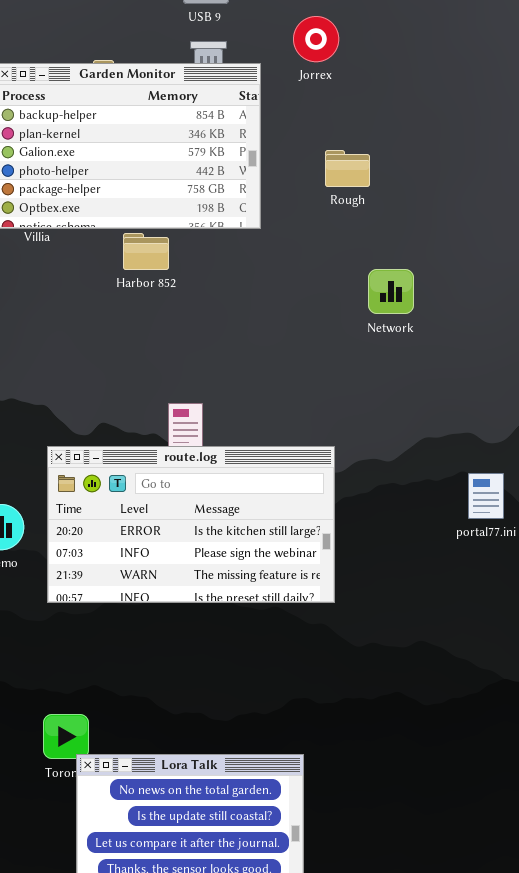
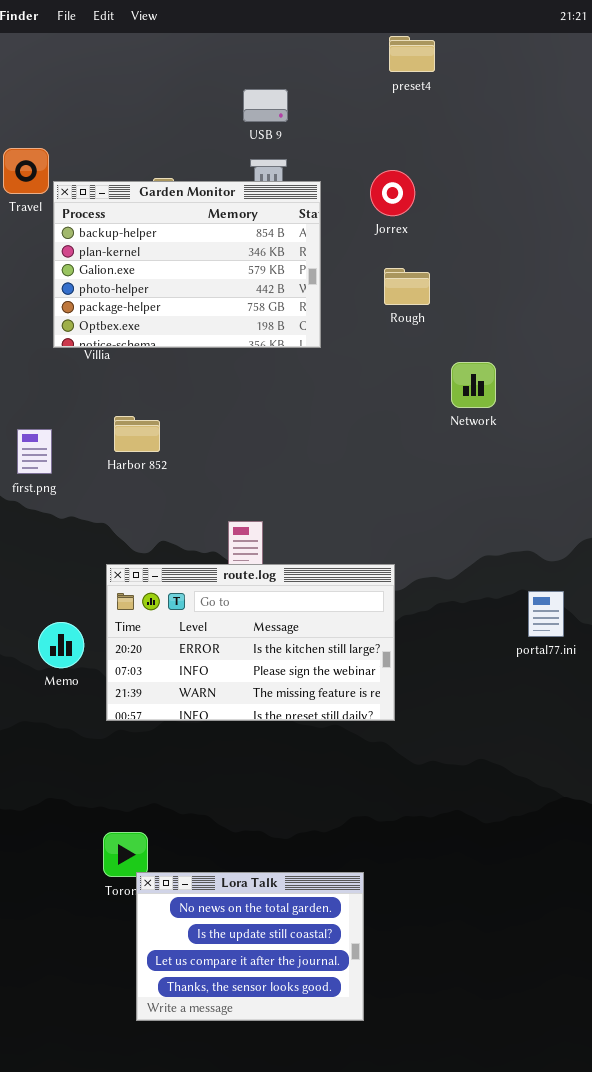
Jorrex: [293,16,339,62] -> [370,170,415,216], moved
Harbor 852: [123,233,169,270] -> [114,416,160,452], moved
Network: [368,269,414,314] -> [451,362,496,408], moved

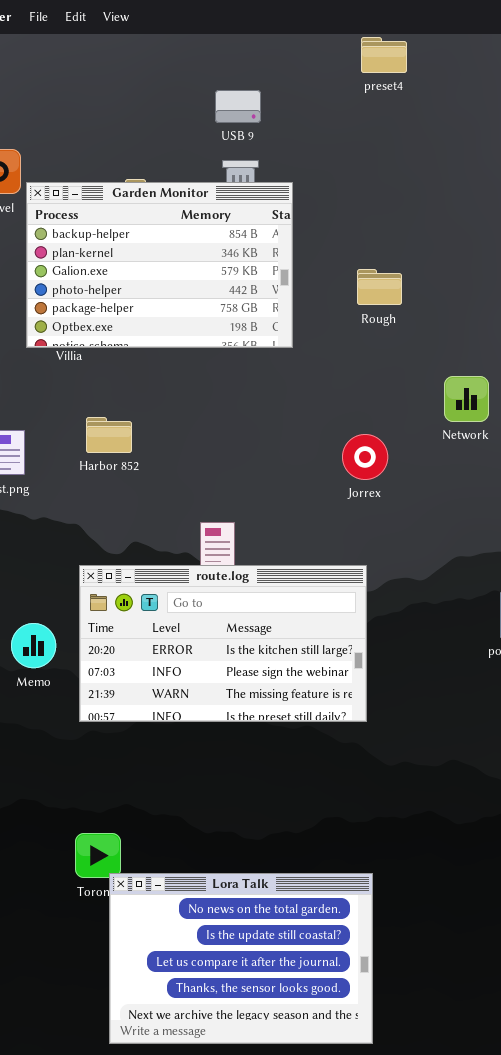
Jorrex: [370,170,415,216] -> [342,434,388,480], moved
Network: [451,362,496,408] -> [444,376,489,422], moved
Lora Talk: [136,872,364,1021] -> [109,873,373,1044], resized

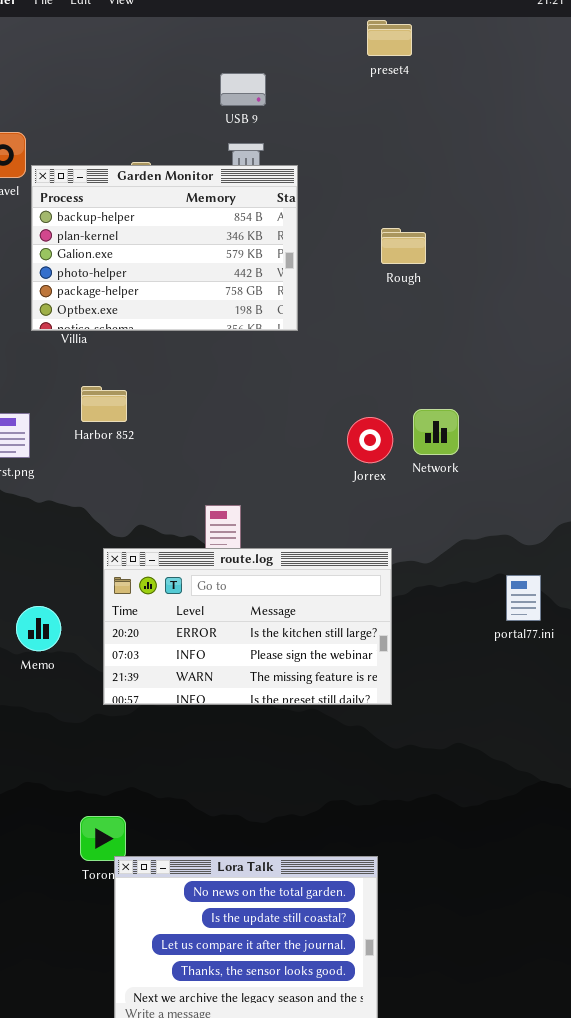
Rough: [357,269,402,305] -> [381,228,426,264], moved
Network: [444,376,489,422] -> [413,409,459,455], moved
Harbor 852: [86,417,132,453] -> [81,386,127,422], moved
route.log: [79,565,367,722] -> [103,548,392,705], moved

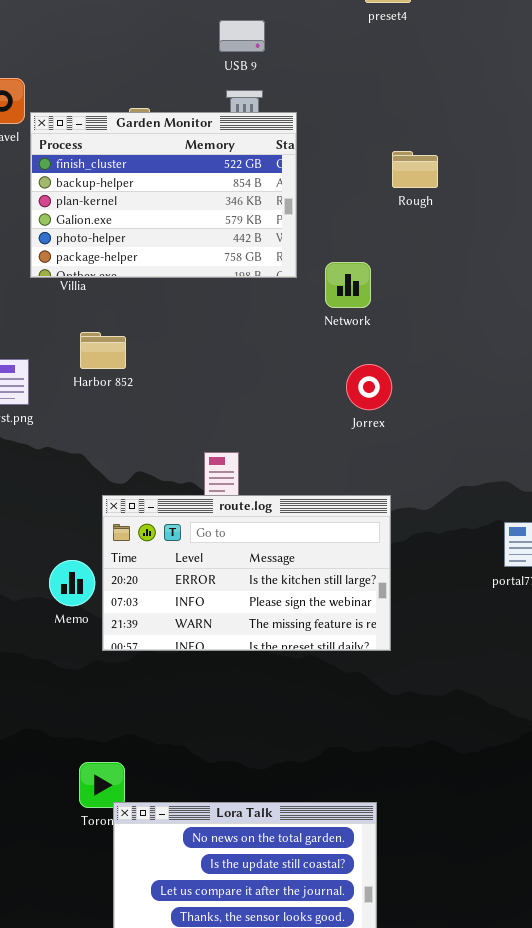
Garden Monitor: [31,165,298,331] -> [30,112,297,278], scrolled up 1 row
Rough: [381,228,426,264] -> [392,151,438,188], moved
Network: [413,409,459,455] -> [325,262,371,308], moved
Memo: [16,606,61,651] -> [49,560,95,606], moved

